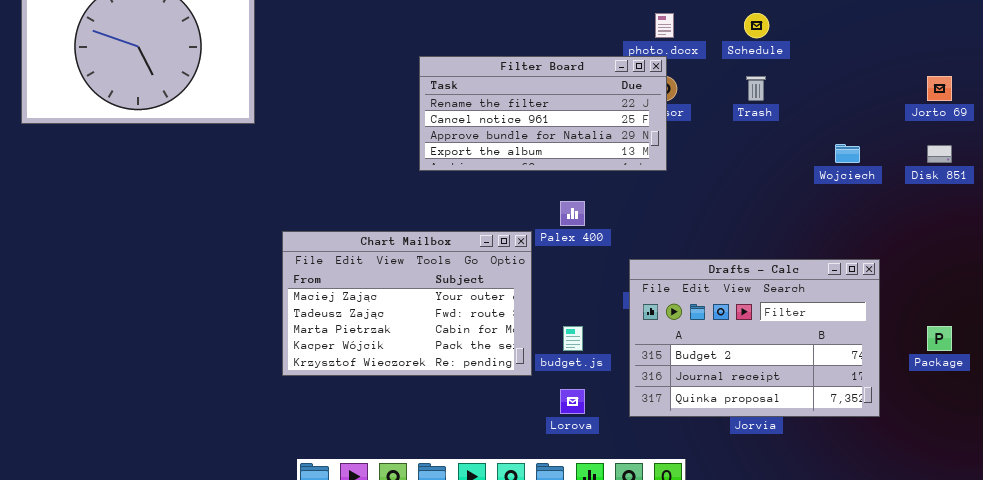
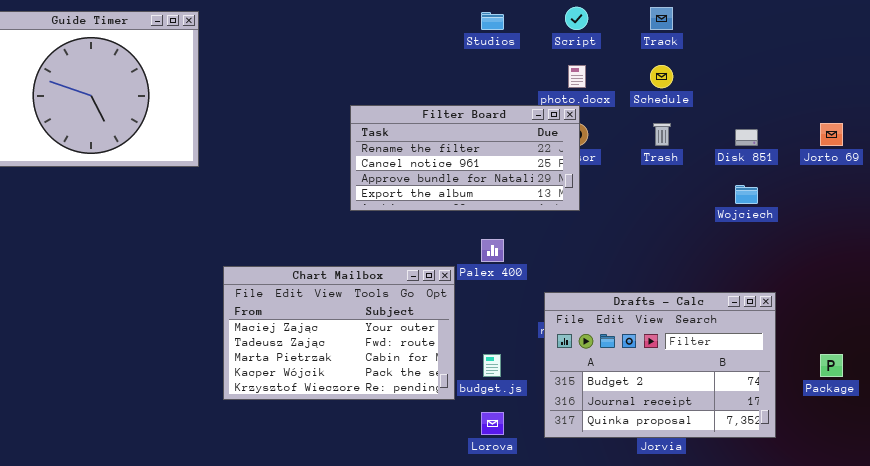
Disk 851: [927,145,952,163] -> [735,129,758,146], moved

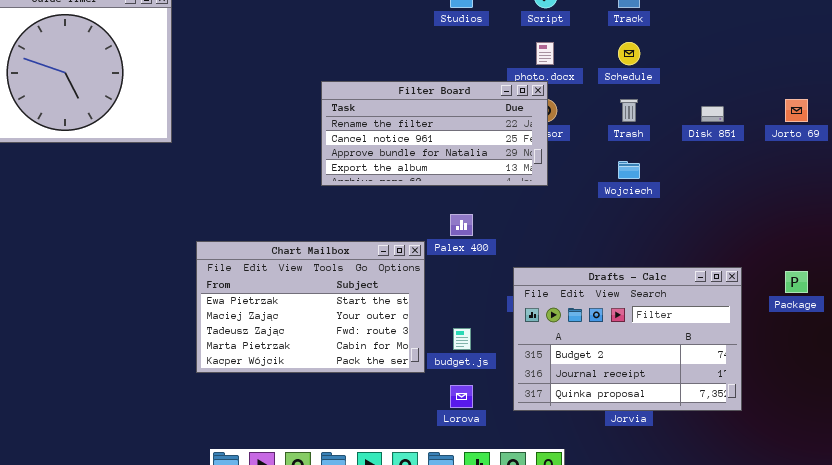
Wojciech: [735,185,758,204] -> [618,161,640,179], moved
Chart Mailbox: [223,266,455,400] -> [196,241,425,373], scrolled up 1 row
Package: [820,354,843,377] -> [785,271,808,293], moved

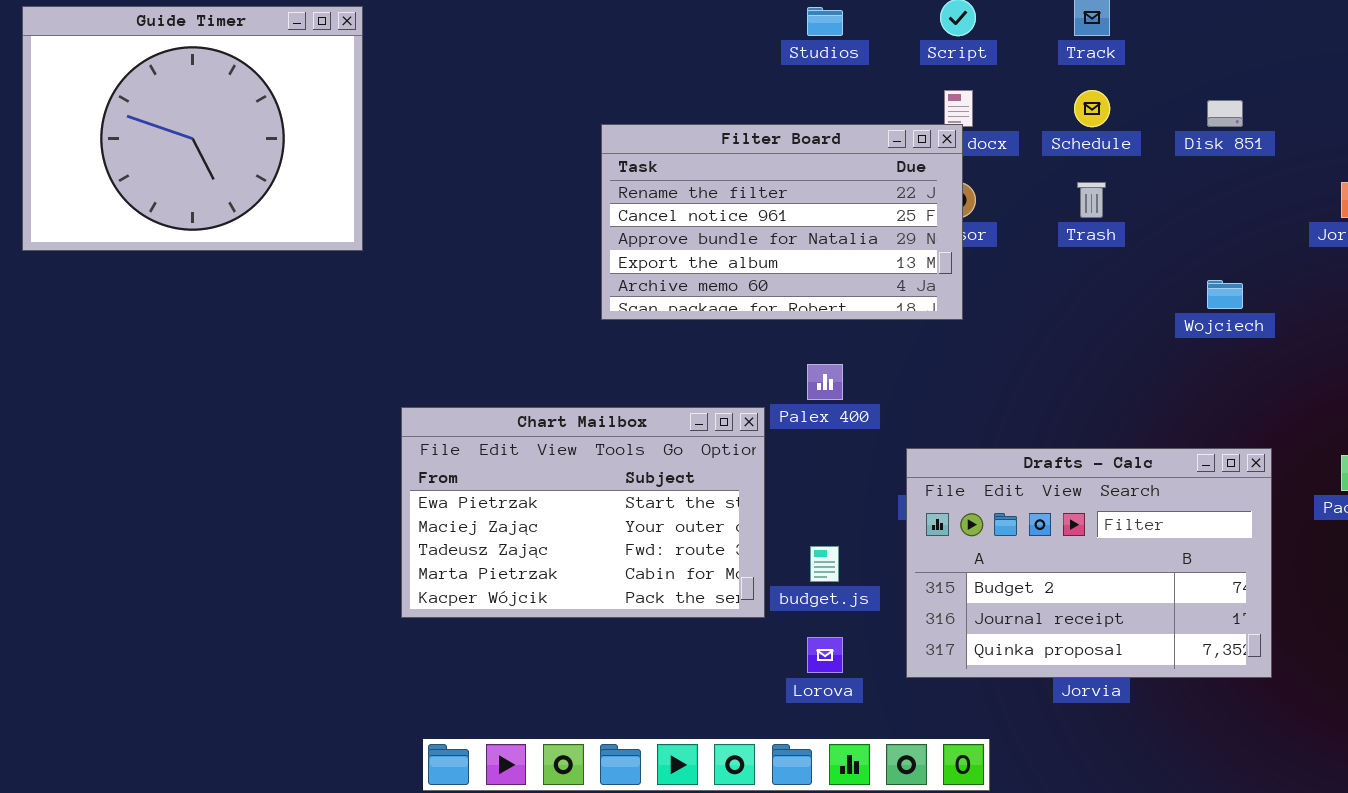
Filter Board: [321,81,548,186] -> [601,124,963,320], resized
Disk 851: [701,106,724,122] -> [1207,100,1243,127], moved
Wojciech: [618,161,640,179] -> [1207,280,1243,309], moved

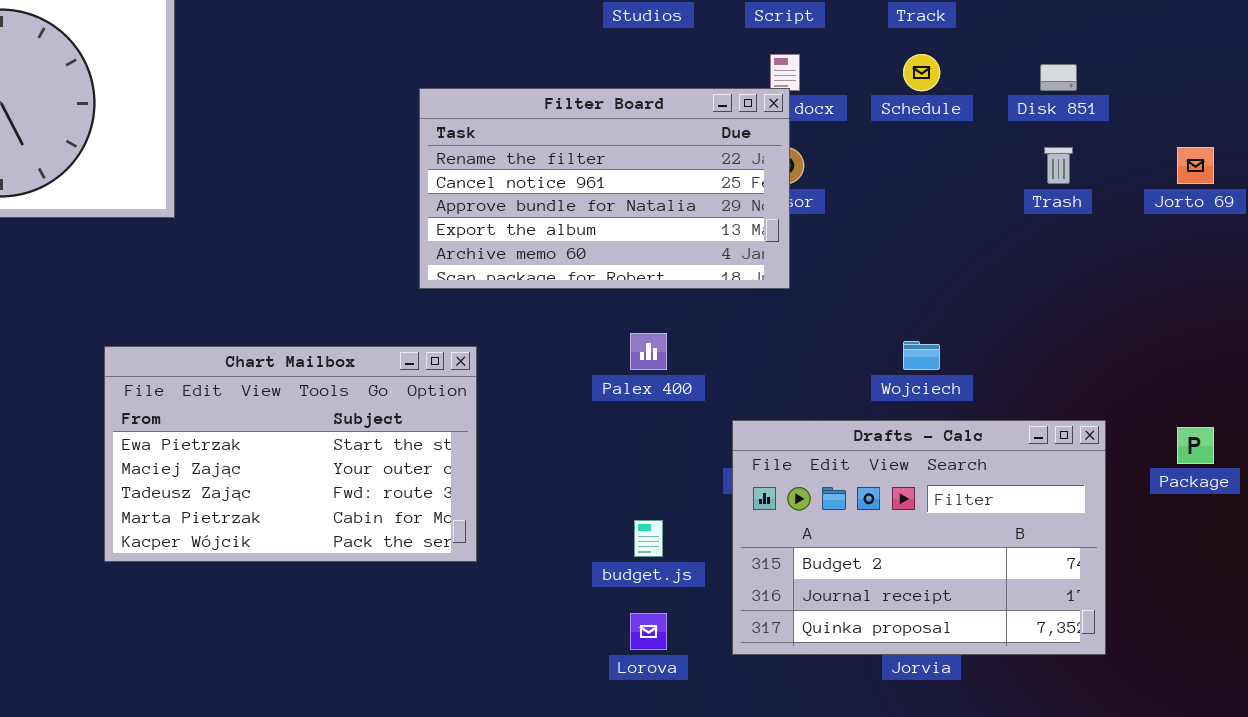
Trash: [1077,182,1106,218] -> [1044,147,1073,184], moved
Wojciech: [1207,280,1243,309] -> [903,341,940,370], moved
Chart Mailbox: [401,407,765,618] -> [104,346,477,562], moved

